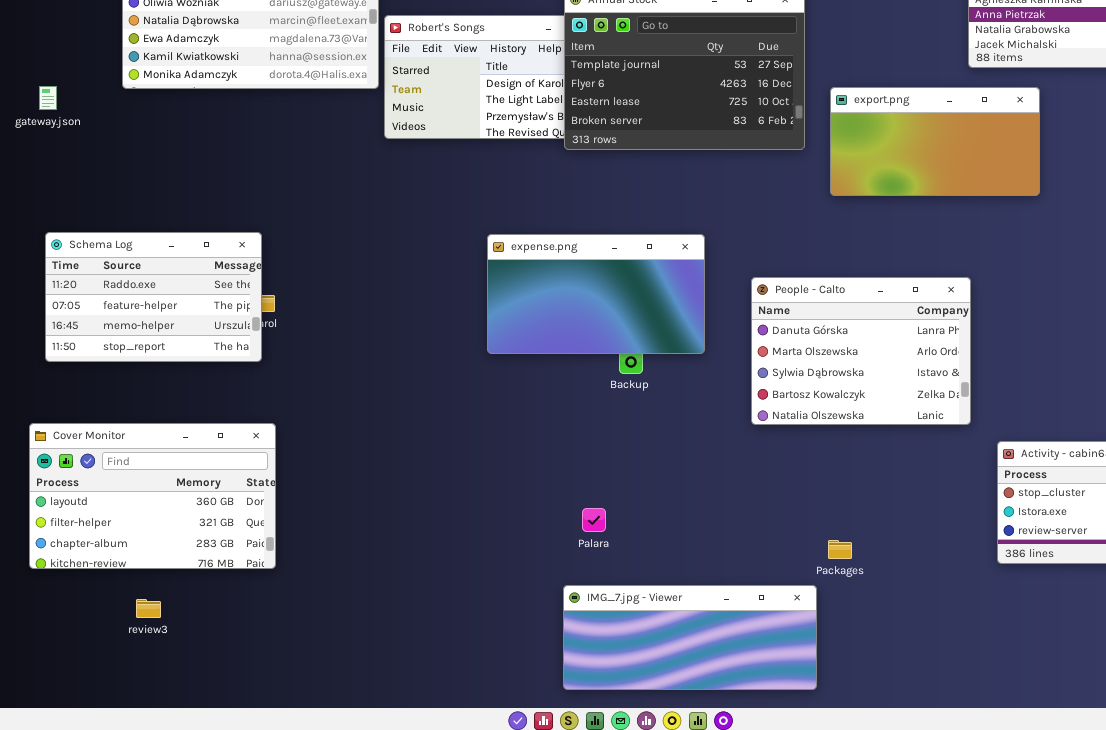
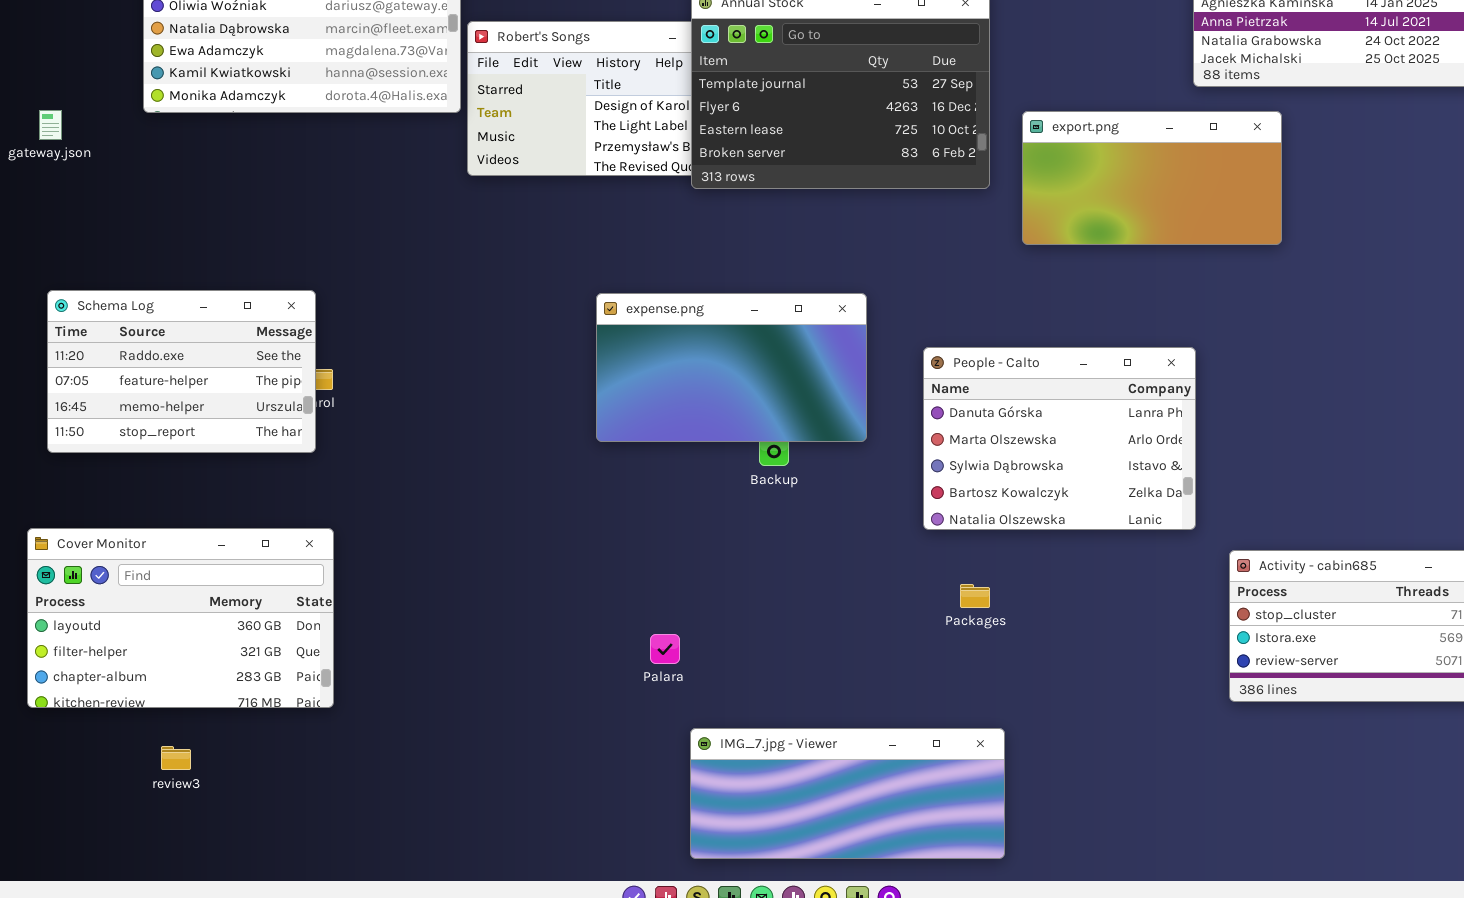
Palara: [582,508,606,532] -> [650,634,680,664], moved
Packages: [828,540,852,559] -> [960,584,990,608], moved

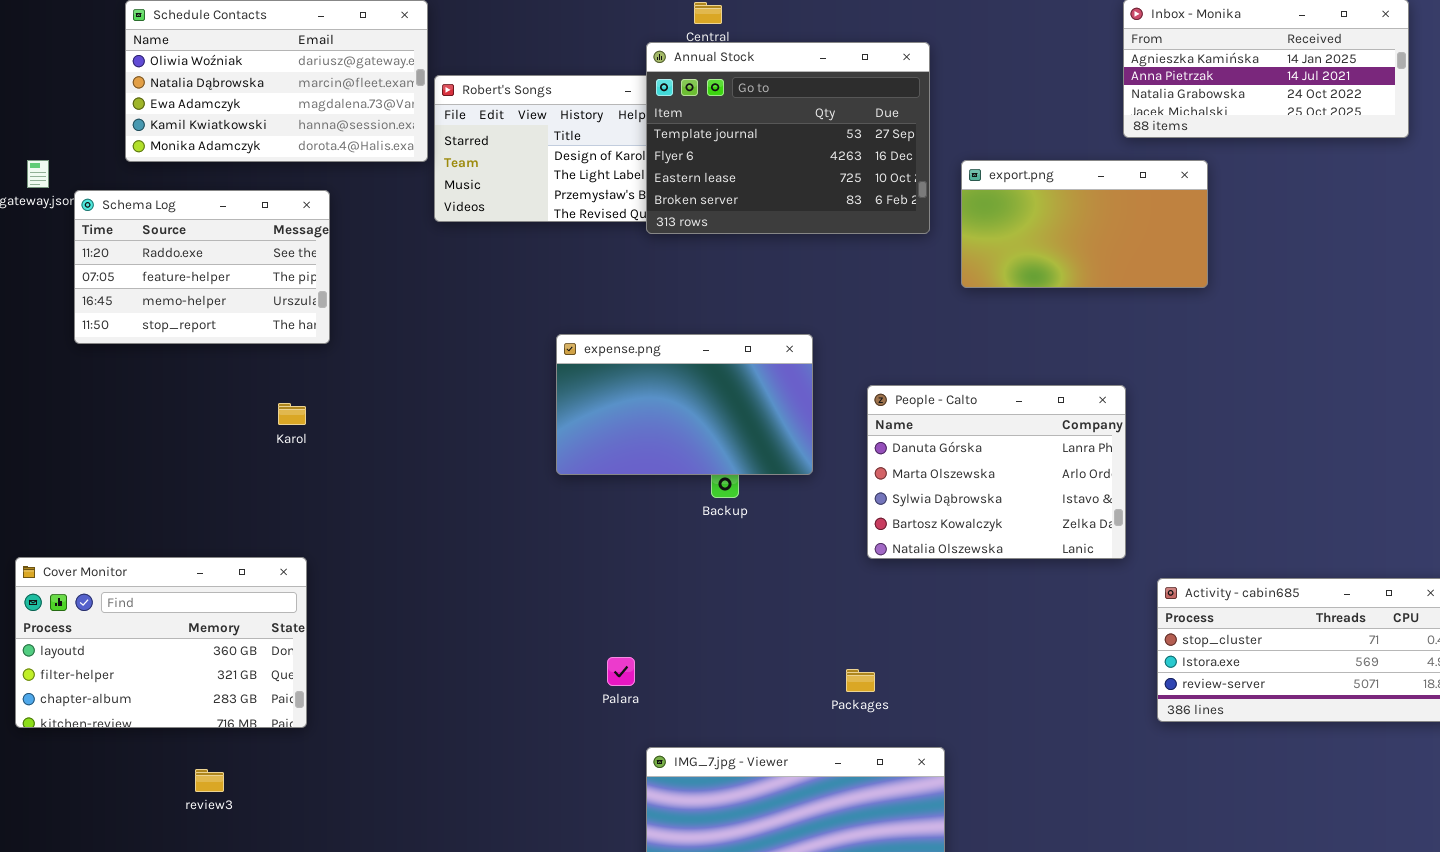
Schema Log: [47,290,316,453] -> [74,190,330,344], moved
Packages: [960,584,990,608] -> [846,669,875,692], moved
review3: [161,746,191,770] -> [195,769,224,792], moved

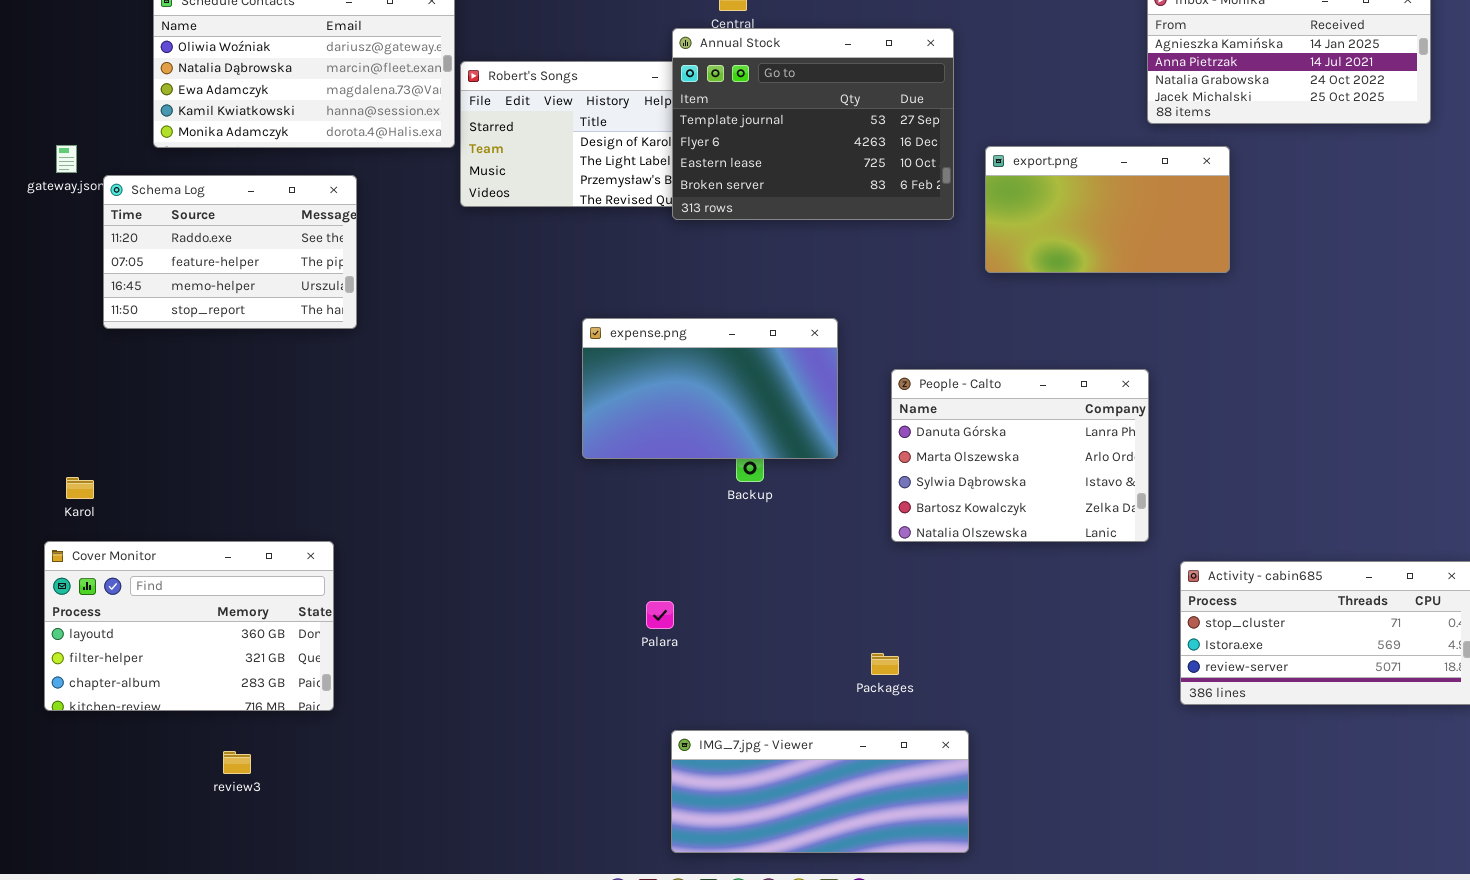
Karol: [278,403,306,425] -> [66,477,94,499], moved
Palara: [607,657,635,686] -> [646,601,674,629], moved

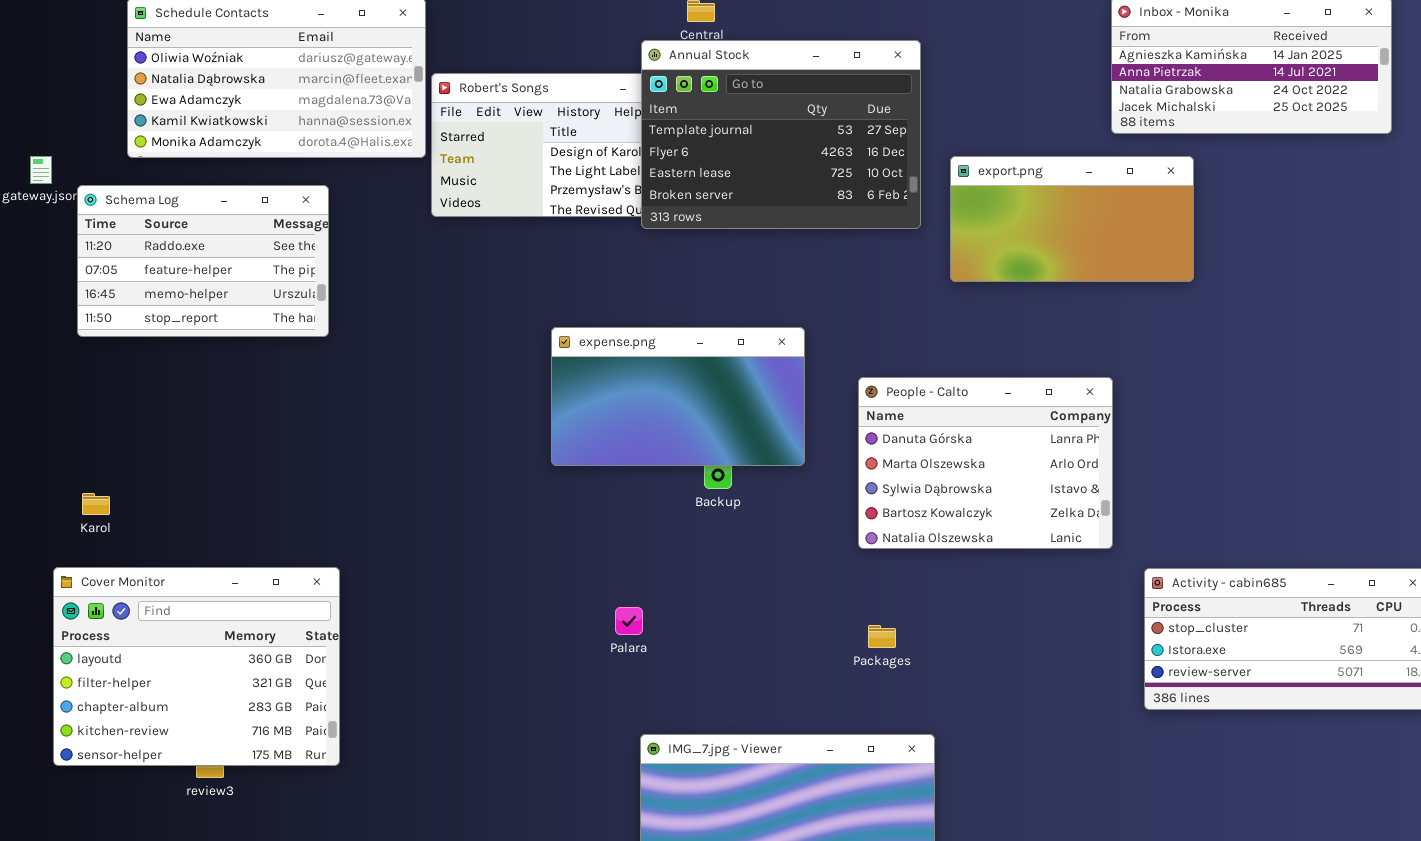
Karol: [66,477,94,499] -> [82,493,110,515], moved
Cover Monitor: [44,541,334,711] -> [53,567,340,766], moved, resized
Packages: [871,653,899,675] -> [868,625,896,648], moved

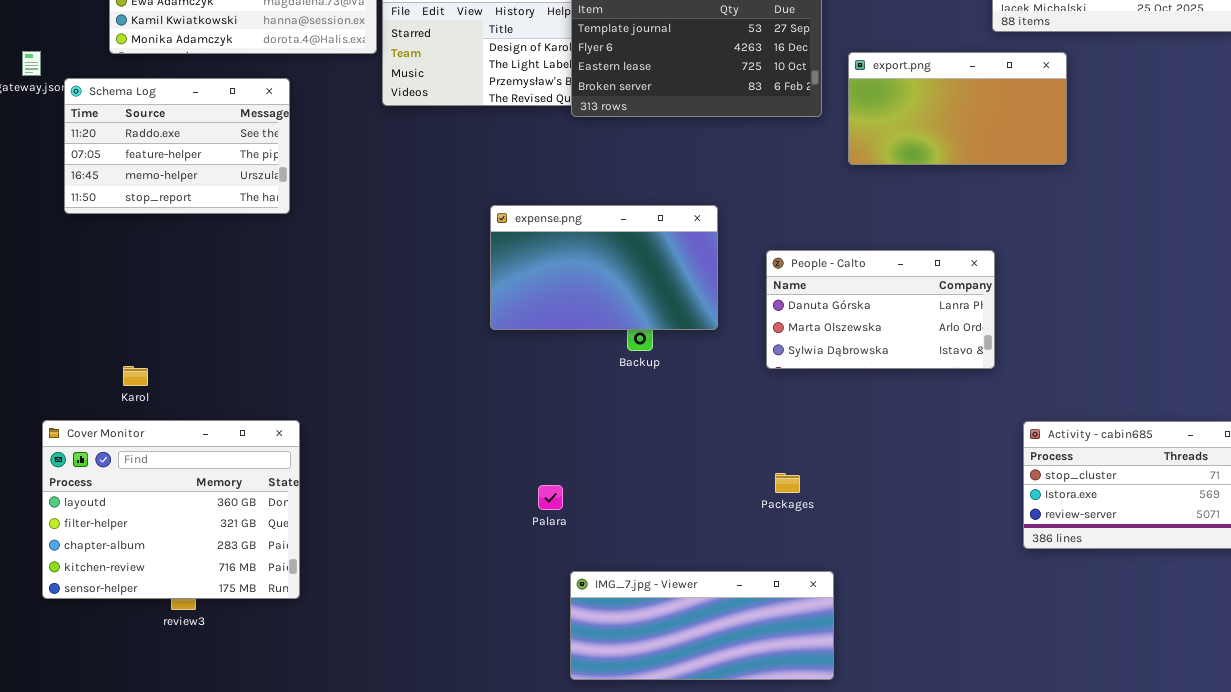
People - Calto: [858,377,1113,549] -> [766,250,995,369], resized
Karol: [82,493,110,515] -> [123,366,148,386], moved
Palara: [615,607,643,635] -> [538,485,563,510], moved

